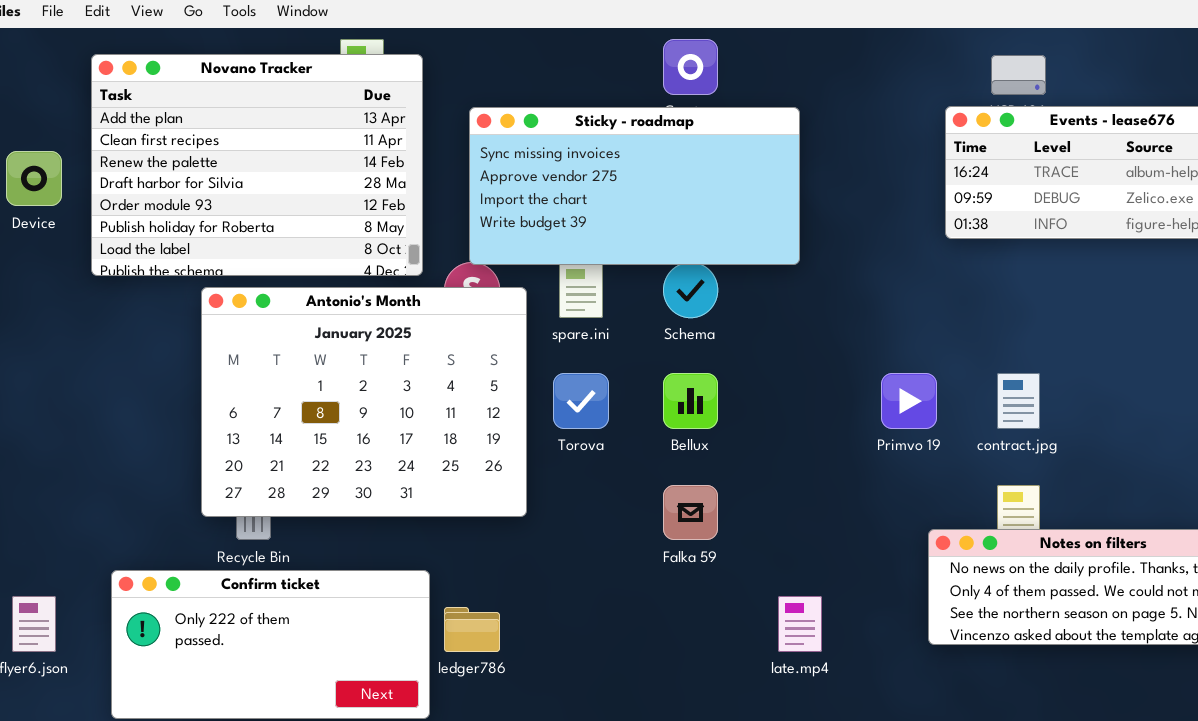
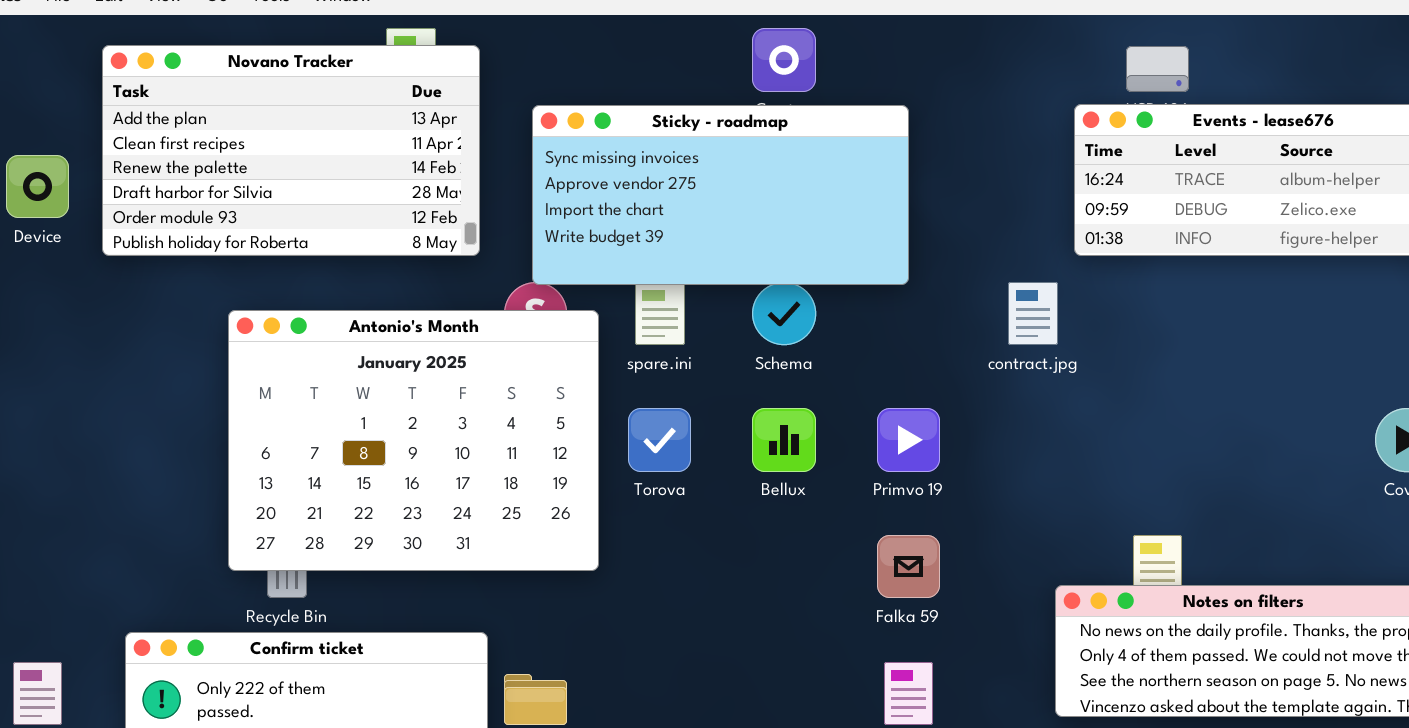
Novano Tracker: [91,54,423,276] -> [102,45,480,256], resized
Primvo 19: [881,373,937,429] -> [877,408,940,472], moved
contract.jpg: [997,373,1040,429] -> [1008,282,1058,345], moved
Falka 59: [663,485,718,540] -> [877,535,940,598], moved

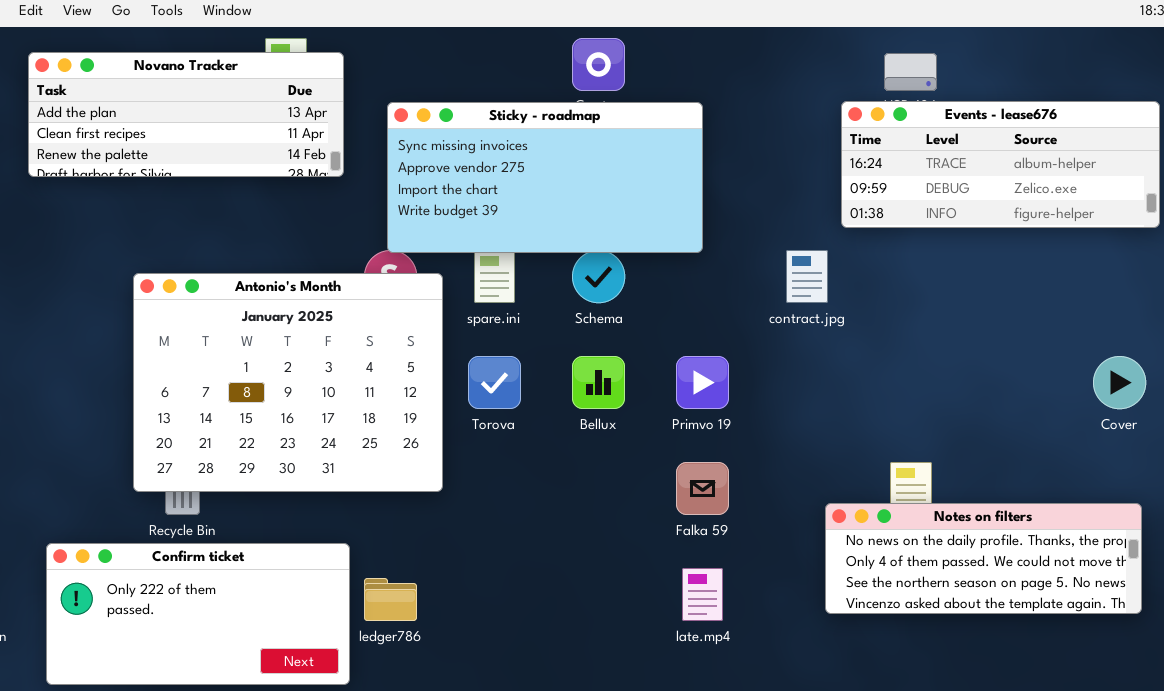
Novano Tracker: [102,45,480,256] -> [28,52,344,177], resized

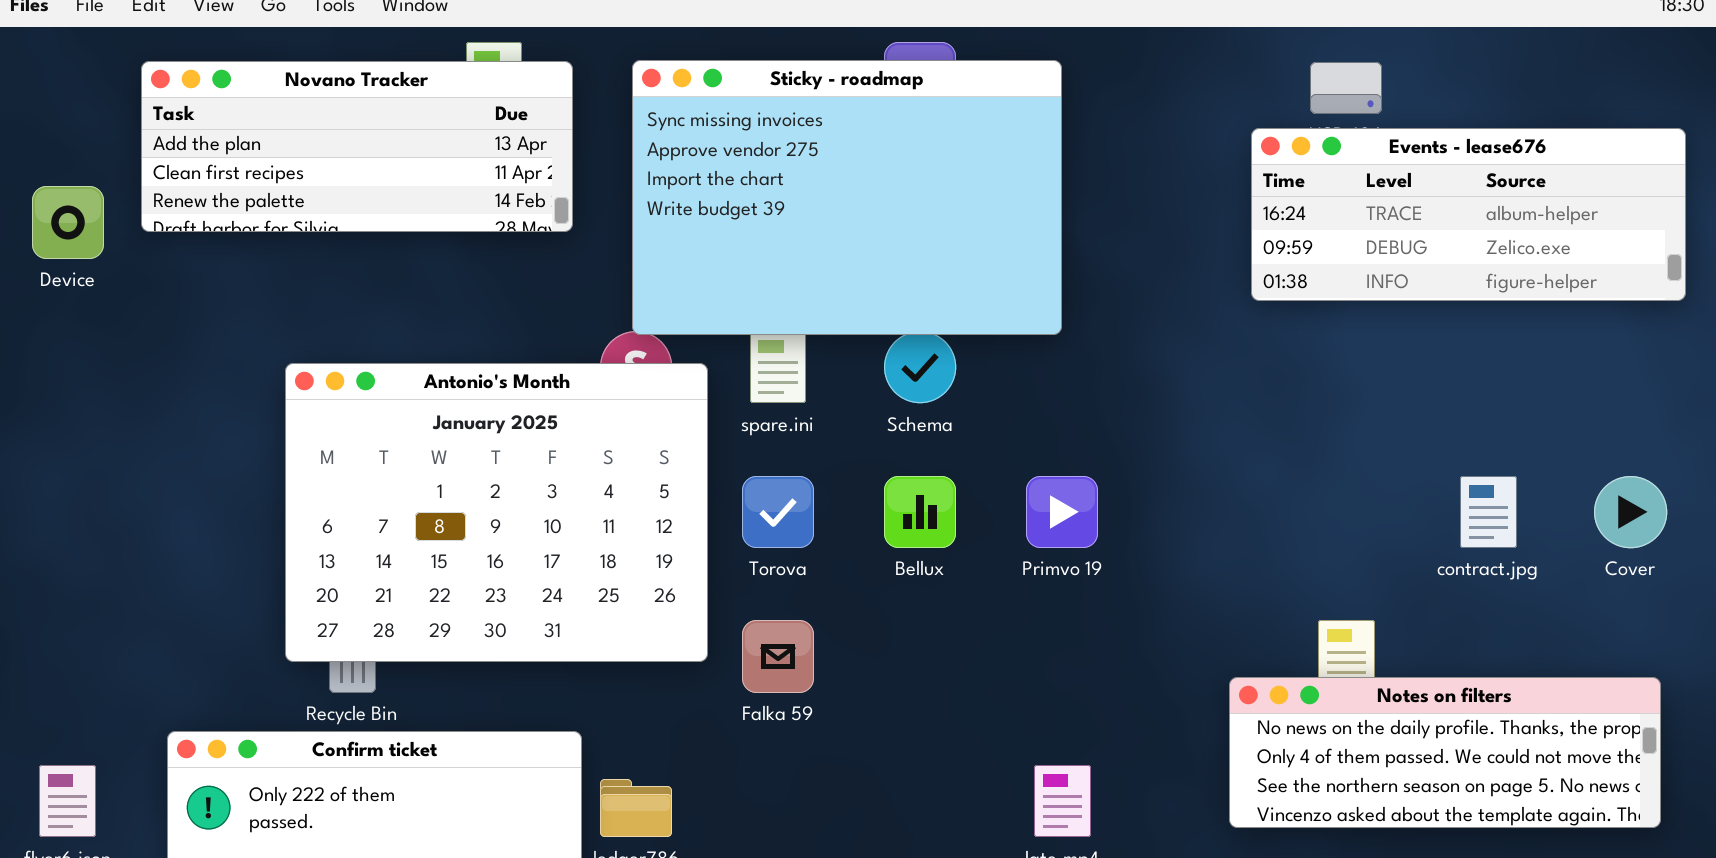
Sticky - roadmap: [387,102,703,253] -> [632,60,1062,335], resized
contract.jpg: [786,250,828,303] -> [1460,476,1517,548], moved
Falka 59: [676,462,729,515] -> [742,620,814,693], moved

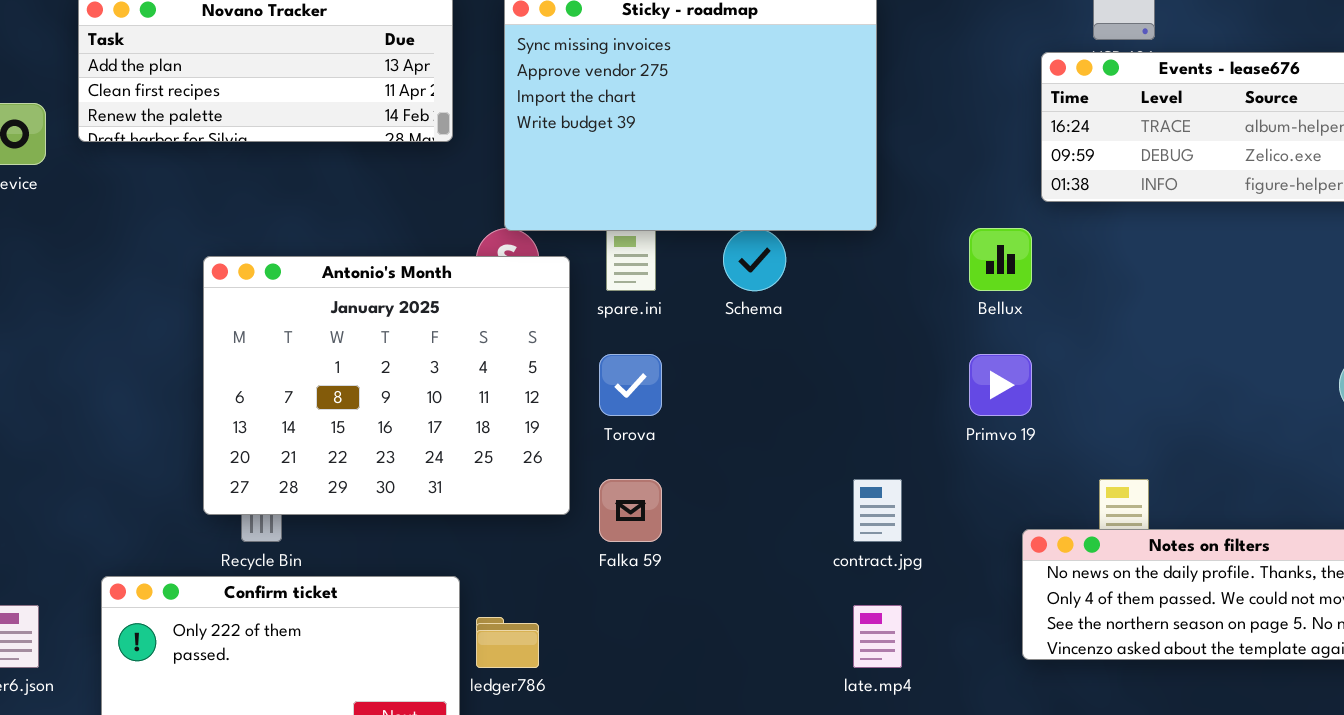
Bellux: [884,476,956,548] -> [969,228,1032,291], moved
Primvo 19: [1026,476,1098,548] -> [969,354,1032,416], moved
contract.jpg: [1460,476,1517,548] -> [853,479,902,542], moved

